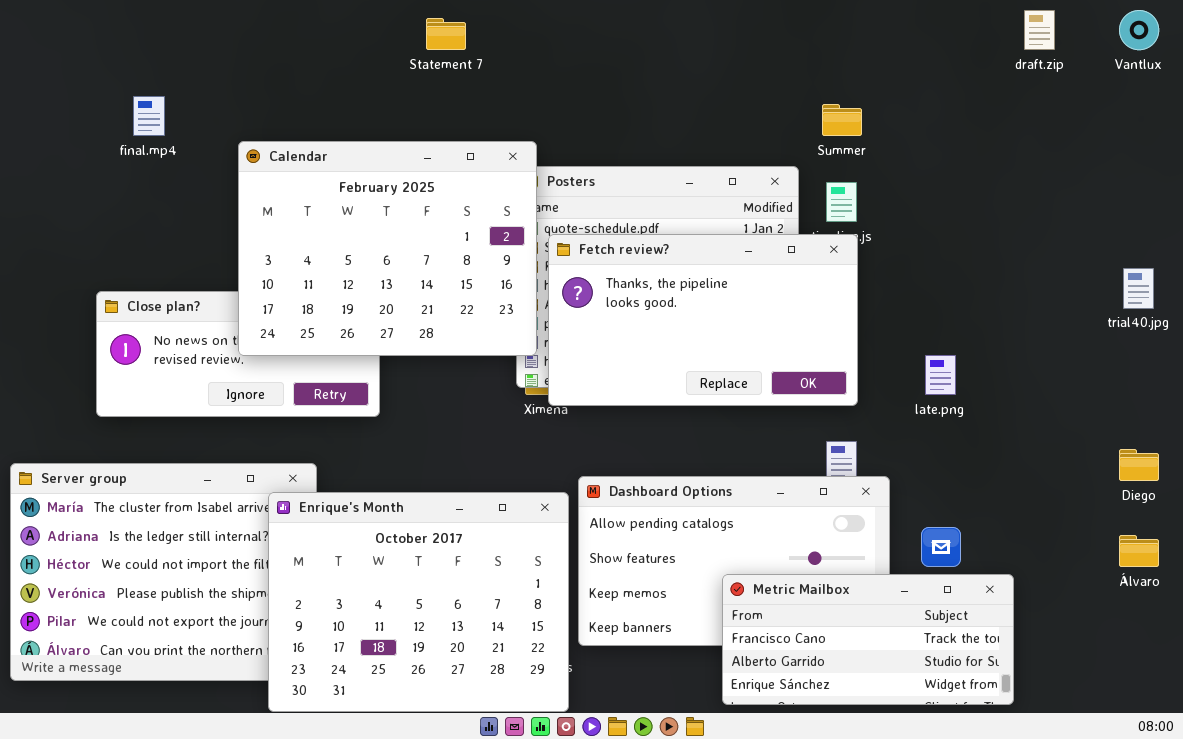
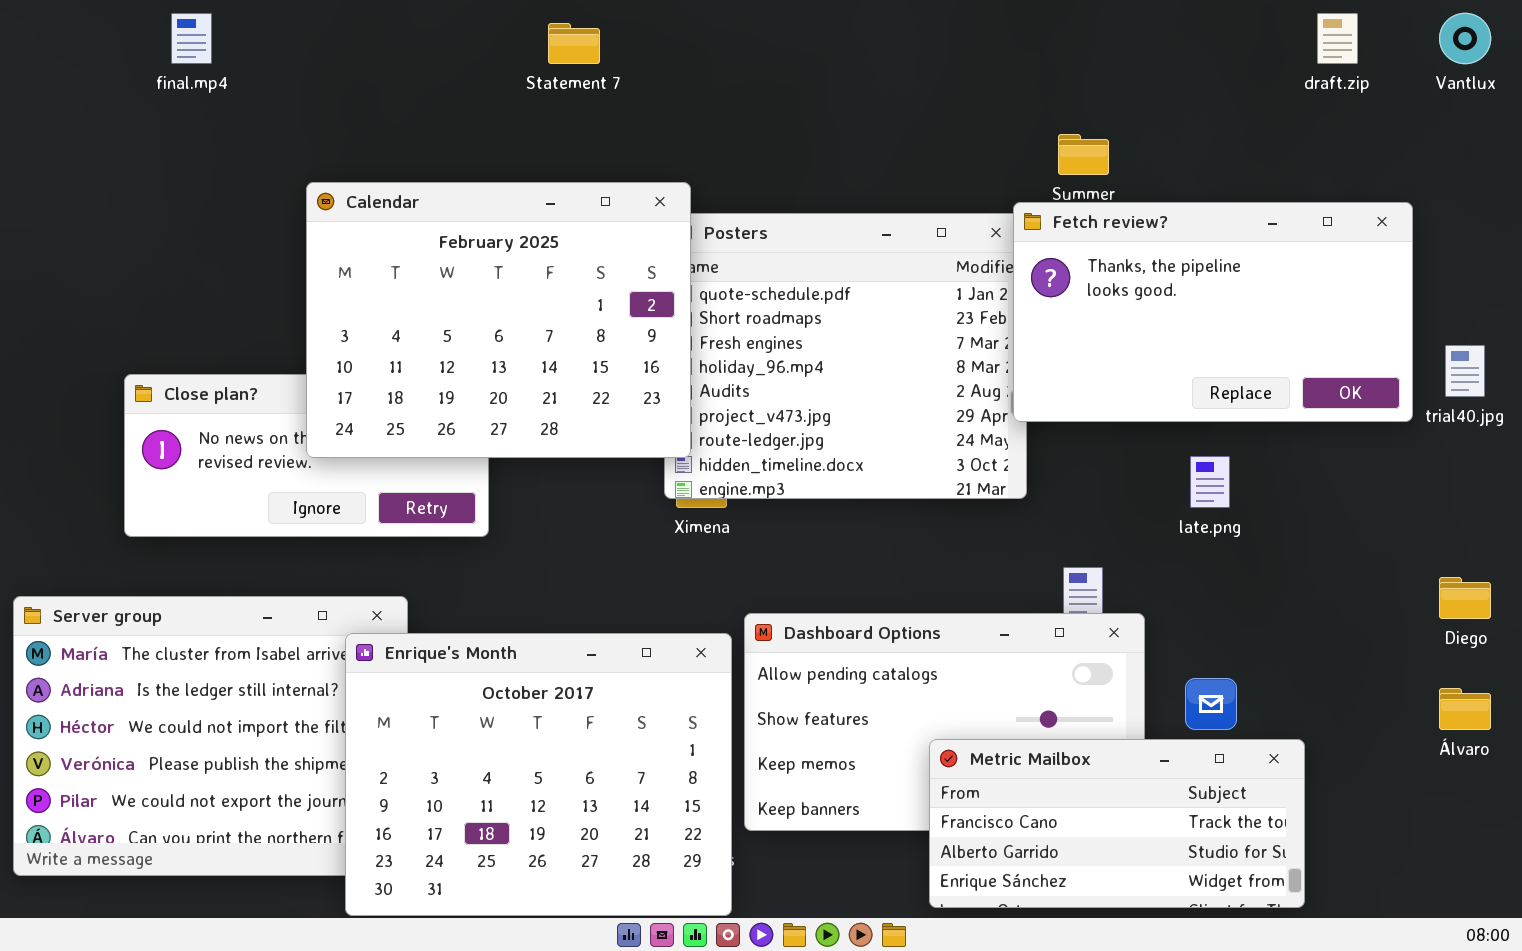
final.mp4: [133,96,165,136] -> [171,13,212,64], moved
Fetch review?: [548,234,858,406] -> [1013,202,1413,422], moved

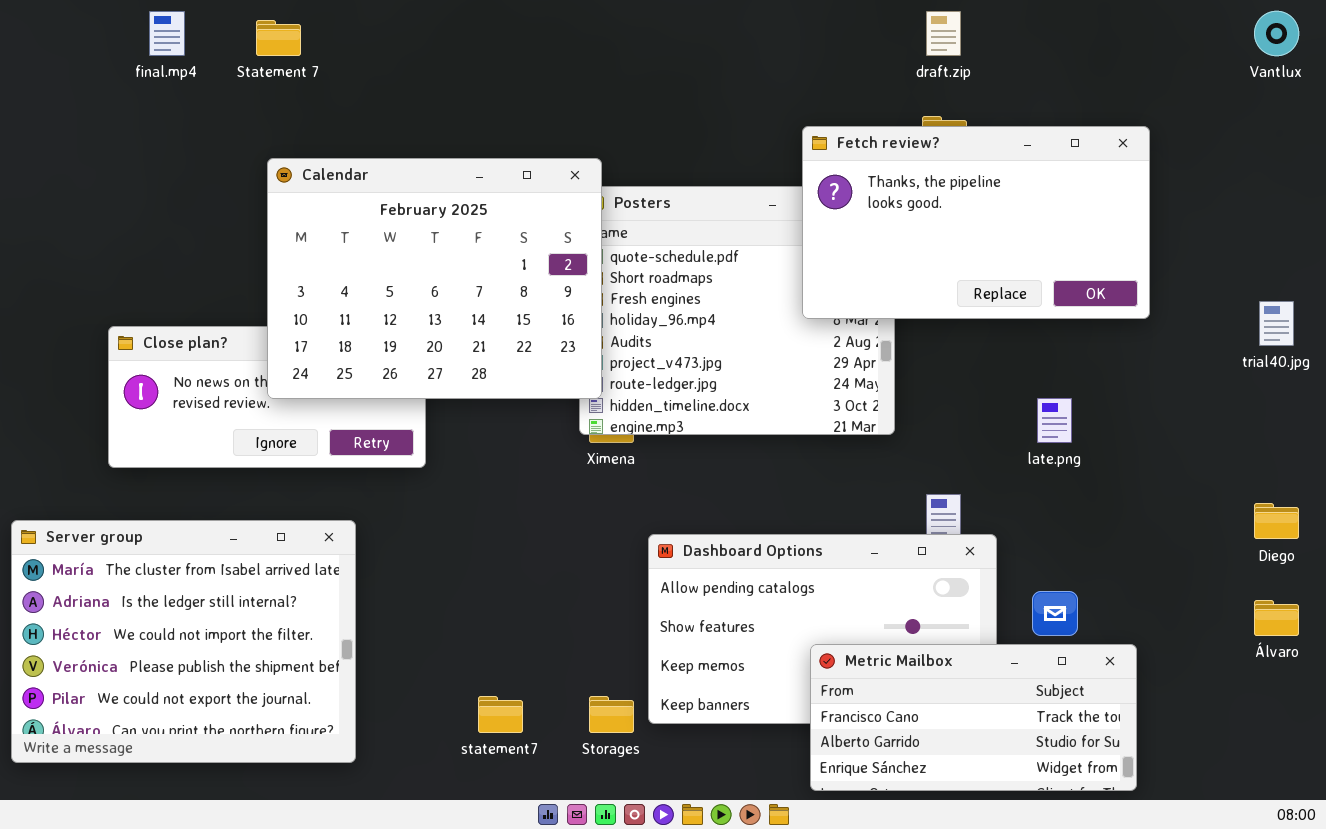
draft.zip: [1317,13,1358,64] -> [926,11,961,56], moved
Statement 7: [548,23,600,64] -> [256,20,301,56], moved
Fetch review?: [1013,202,1413,422] -> [802,126,1150,319], moved
Enrique's Month: [345,633,732,916] -> none, closed

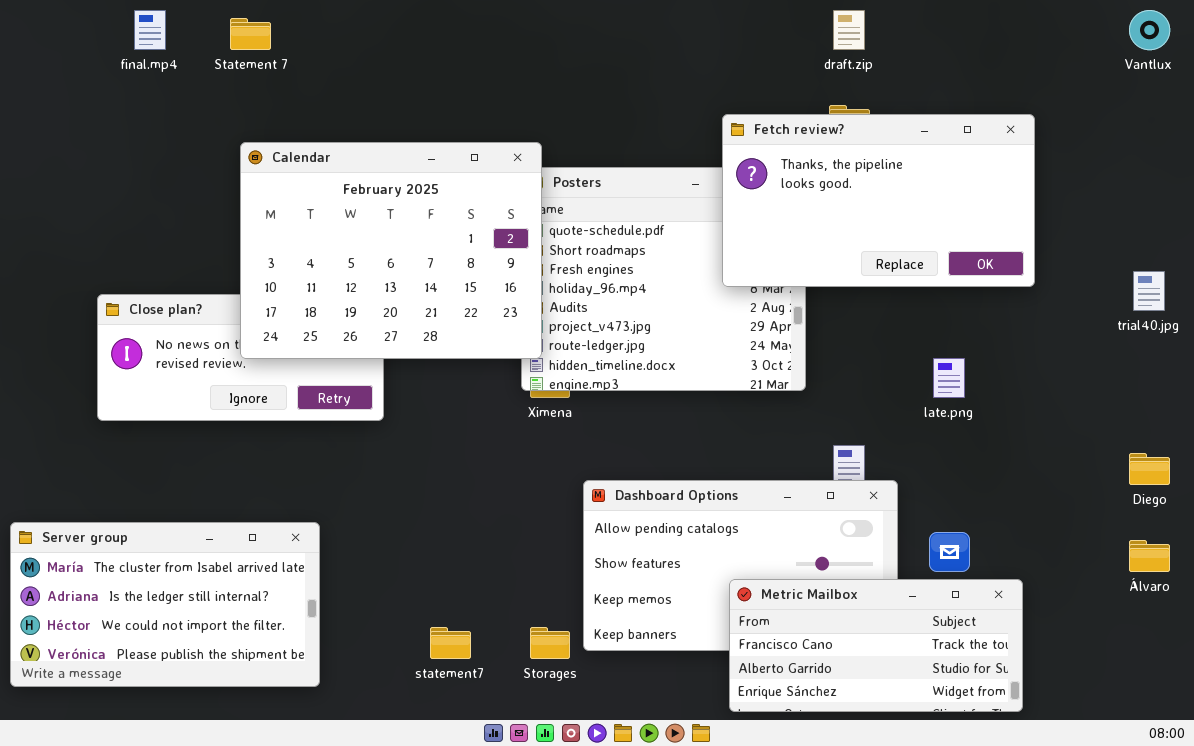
Server group: [11,520,356,763] -> [10,522,320,687], resized

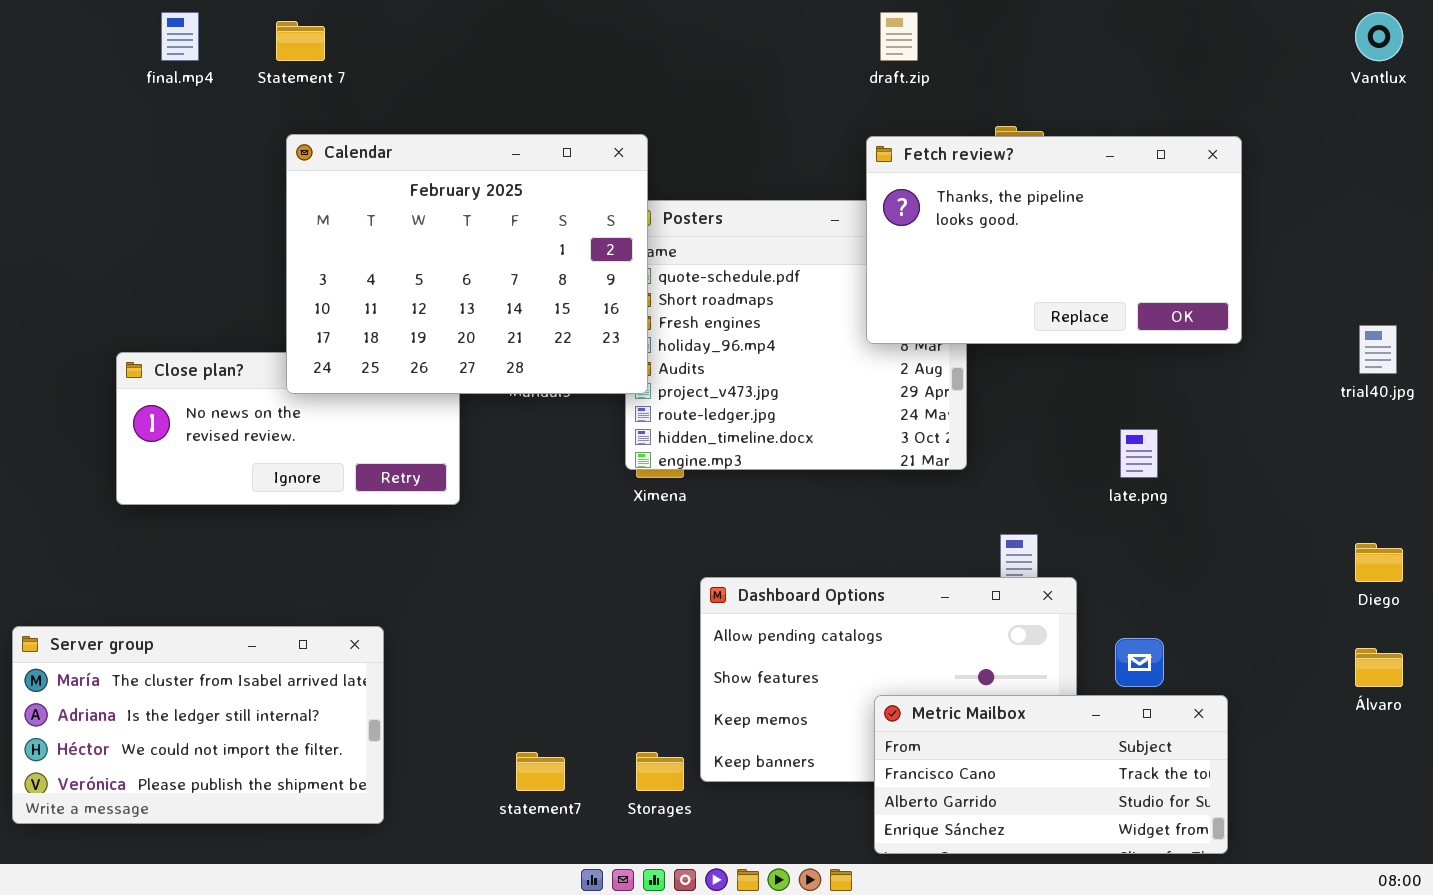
draft.zip: [833,10,865,50] -> [880,12,918,61], moved
Calendar: [240,142,542,359] -> [286,134,648,394], moved

